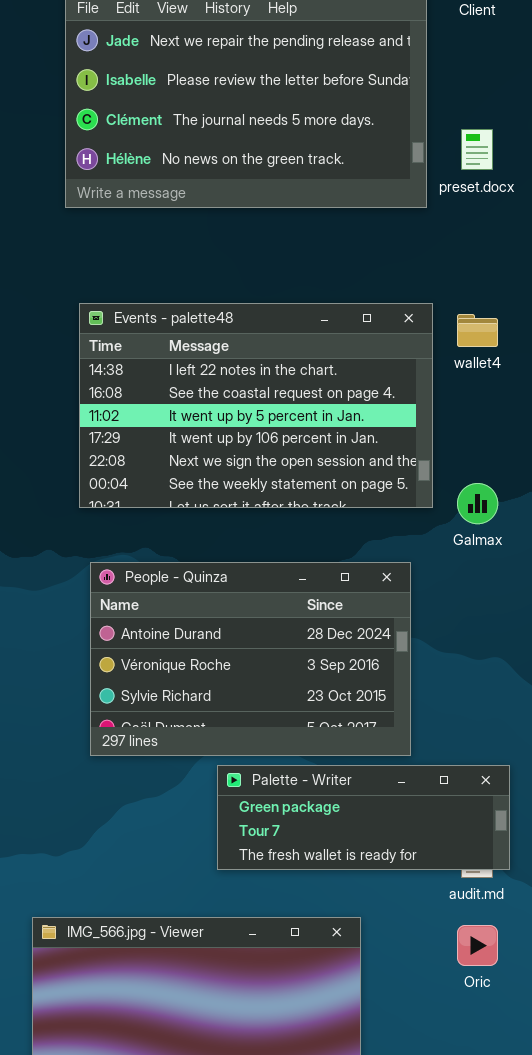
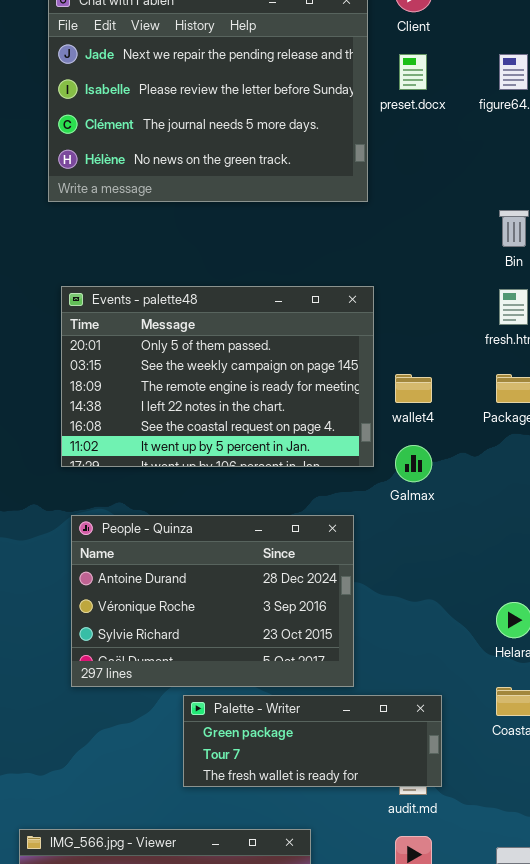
preset.docx: [461,129,493,170] -> [399,54,427,90], moved
Events - palette48: [79,303,433,508] -> [61,286,374,467], scrolled up 3 rows
wallet4: [457,314,498,347] -> [395,374,432,403], moved

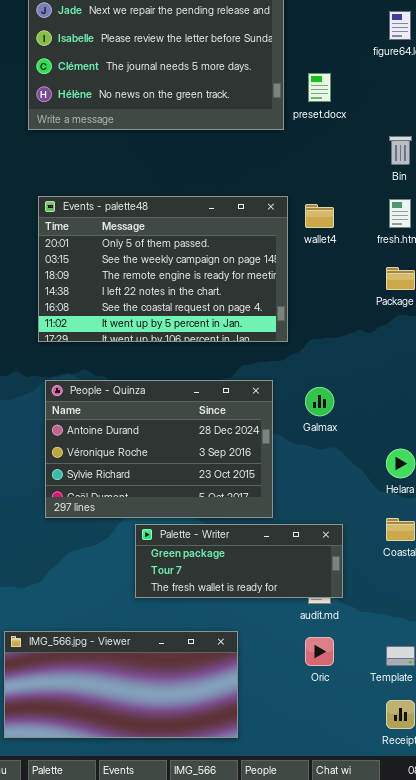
preset.docx: [399,54,427,90] -> [308,73,331,102], moved
wallet4: [395,374,432,403] -> [305,204,334,228], moved
Galmax: [395,445,432,482] -> [305,387,334,416], moved

